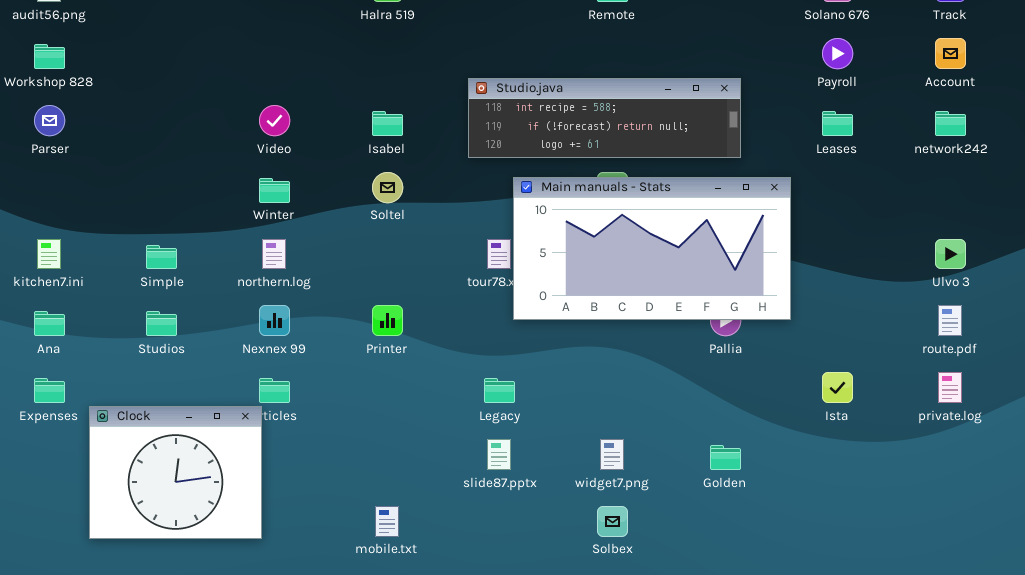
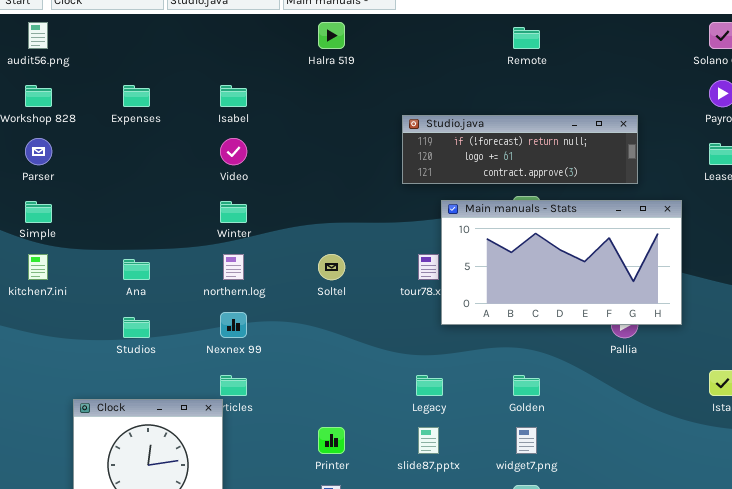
Studio.java: [468,78,741,158] -> [402,115,638,184], scrolled down 1 row
Isabel: [372,111,403,136] -> [220,85,247,107], moved
Soltel: [372,172,403,203] -> [318,254,345,280], moved
Simple: [146,245,177,269] -> [25,201,52,223], moved
Printer: [372,305,403,336] -> [318,427,345,454], moved
Ana: [34,311,65,336] -> [123,259,150,280], moved
Expenses: [34,378,65,403] -> [123,85,150,107], moved
Golden: [710,445,741,470] -> [513,375,540,396], moved

